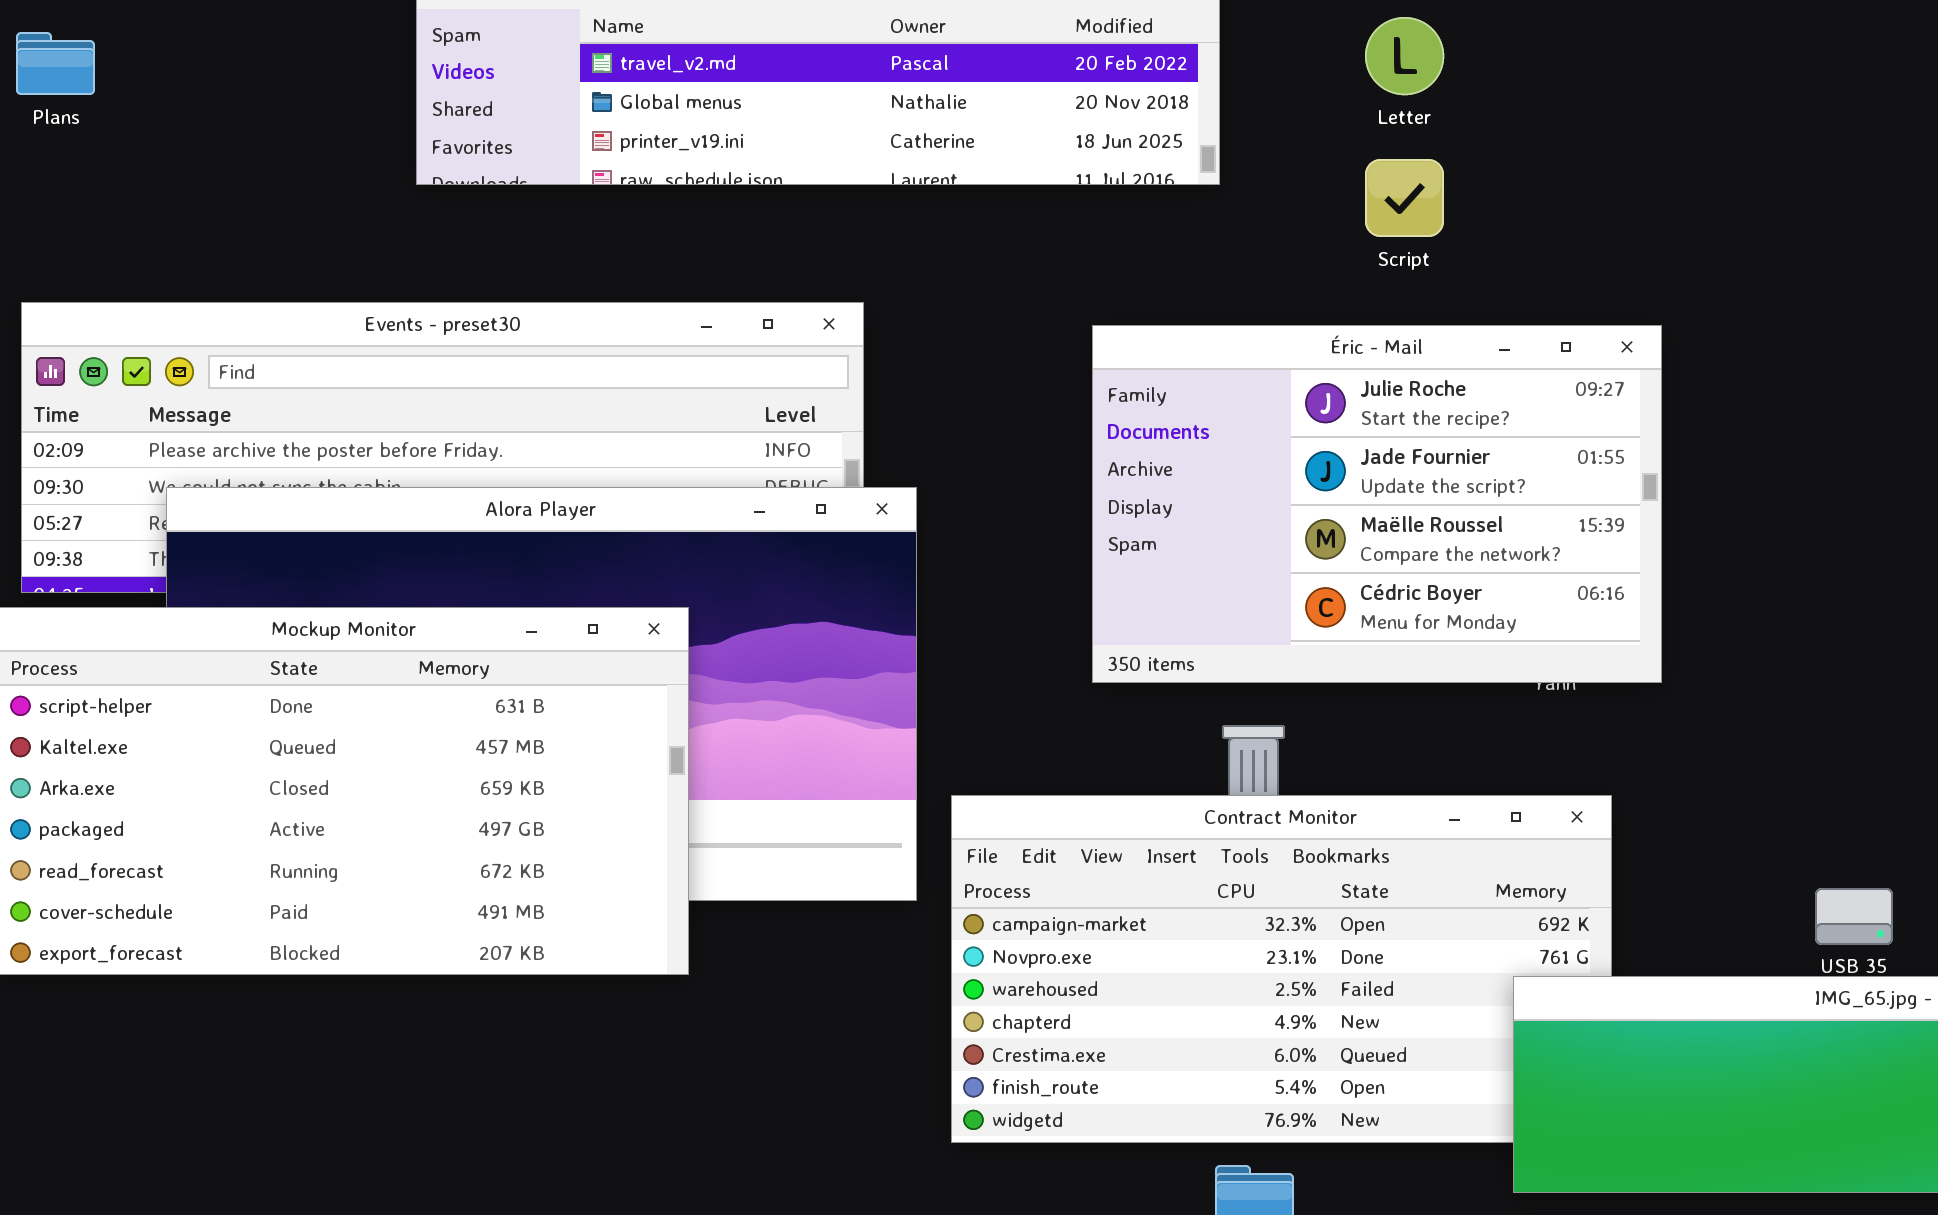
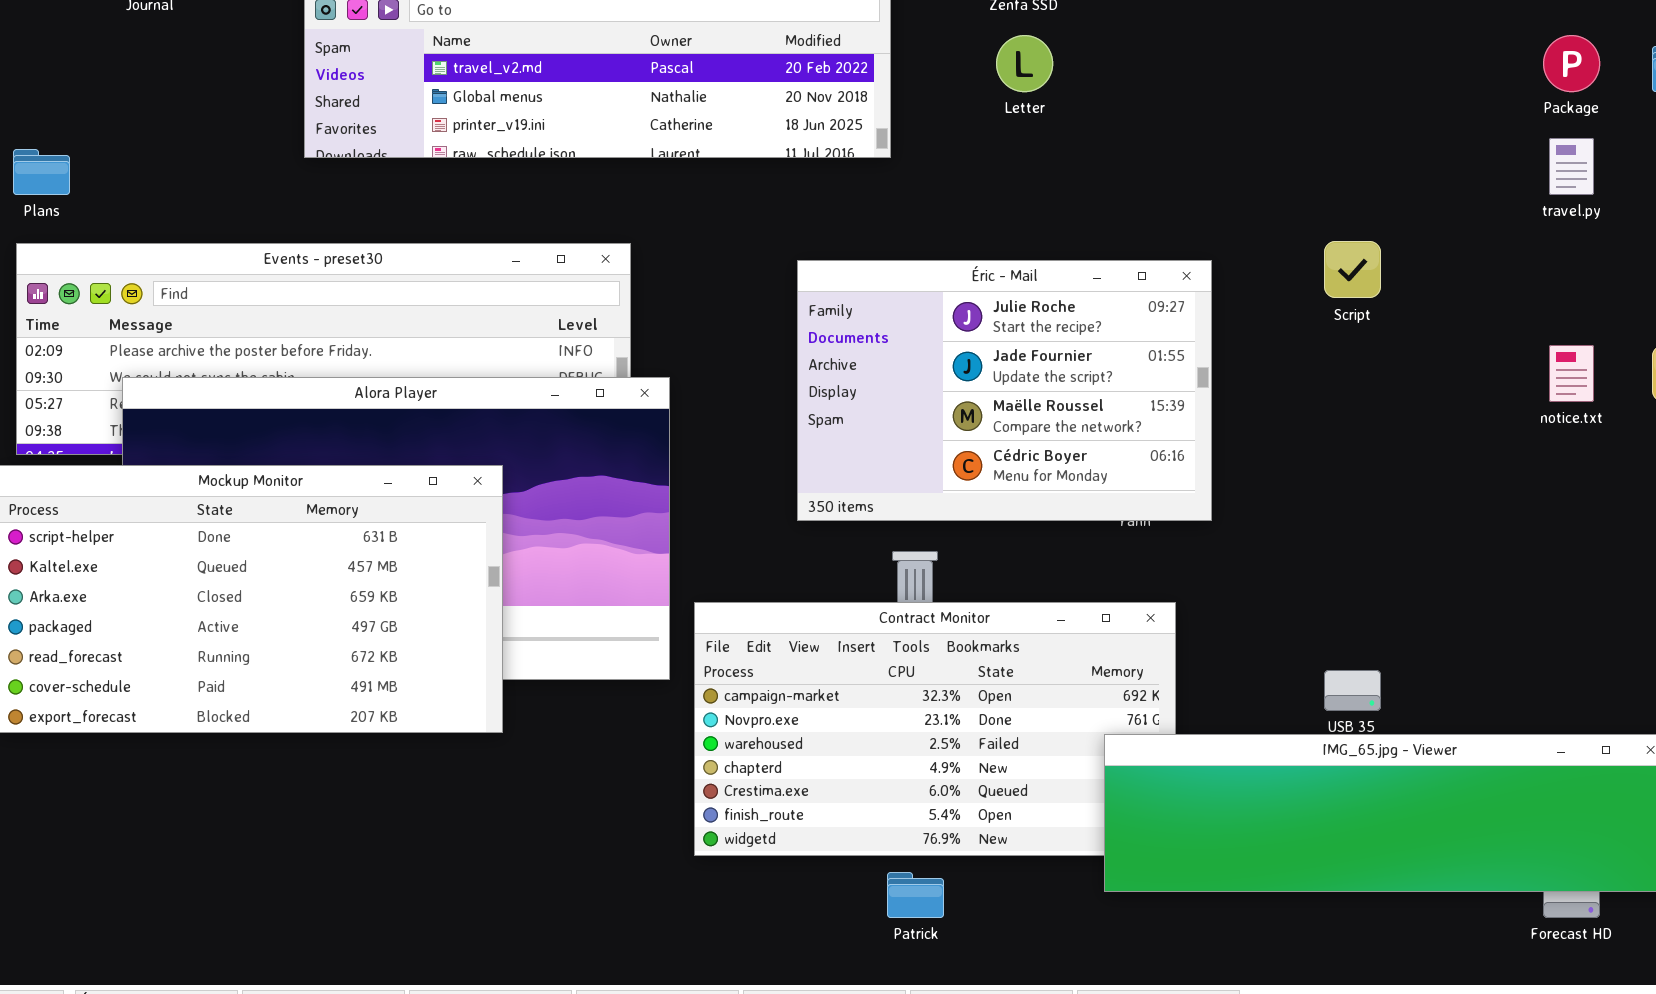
Plans: [16,32,95,95] -> [13,149,70,195], moved
Script: [1365,159,1444,237] -> [1324,241,1381,298], moved

